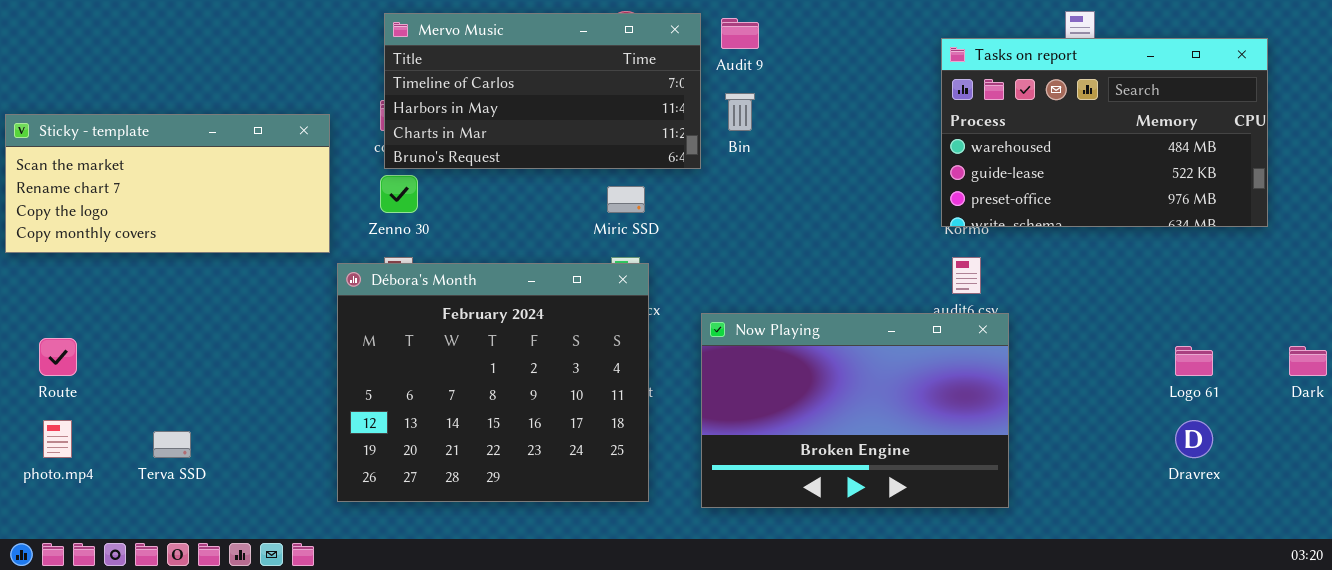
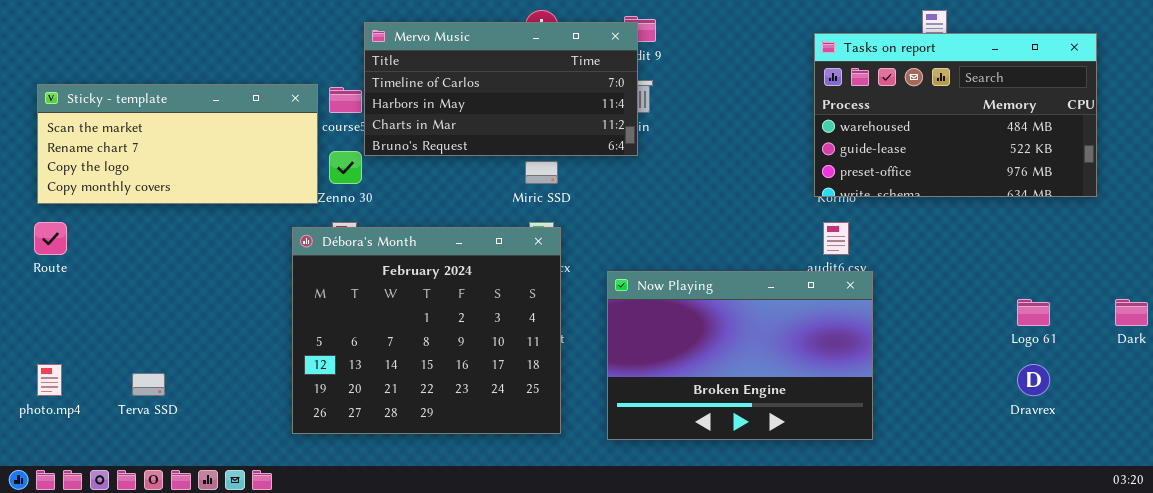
Mervo Music: [384,13,701,169] -> [364,22,638,156], moved
Sticky - template: [5,114,330,253] -> [37,84,318,204], moved
Route: [39,338,77,376] -> [34,222,67,255], moved

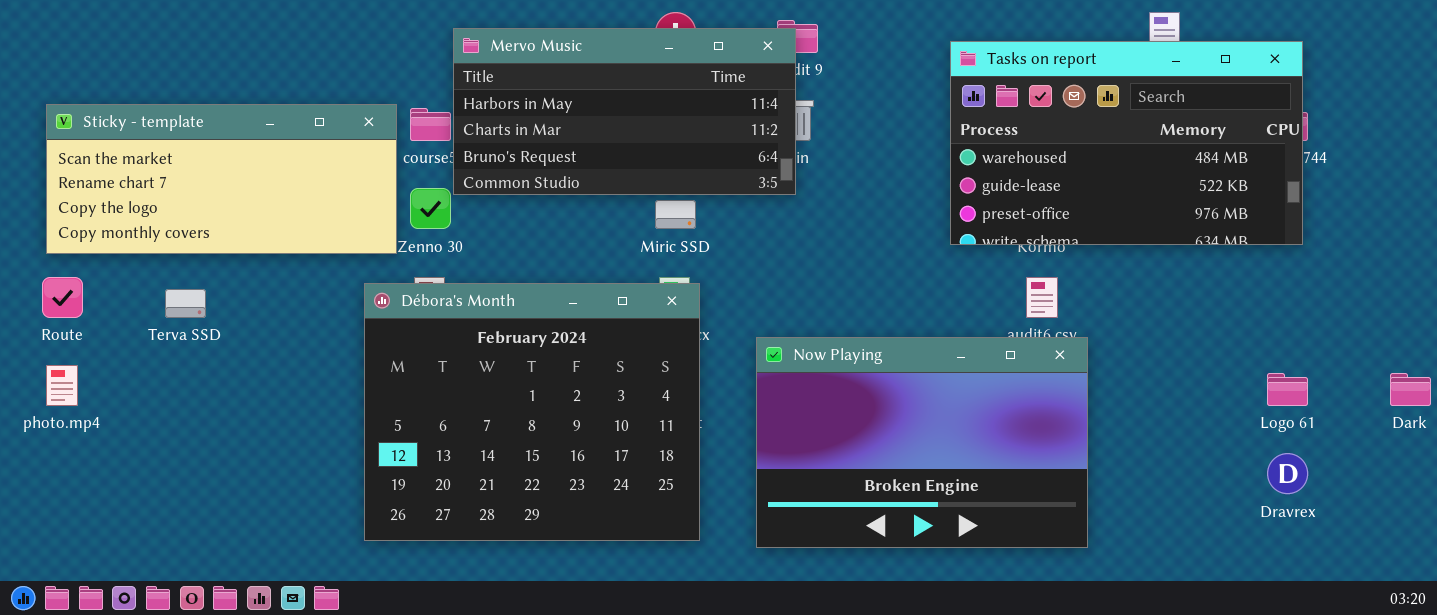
Mervo Music: [364,22,638,156] -> [453,28,796,195], scrolled down 1 row
Tasks on report: [814,33,1097,197] -> [950,41,1303,245], moved
photo.mp4: [37,364,62,396] -> [46,365,78,406], moved
Terva SSD: [132,373,165,396] -> [165,289,206,318], moved

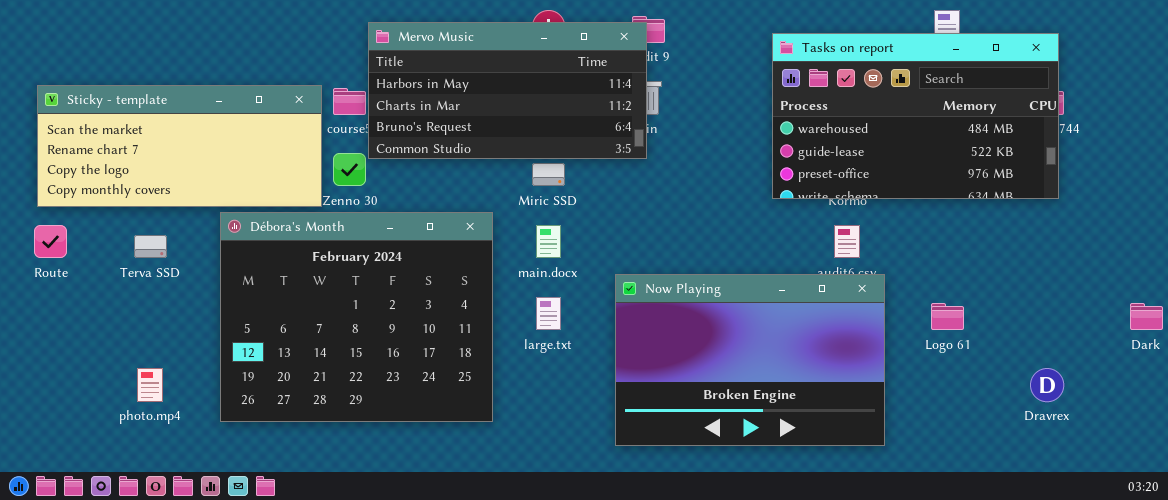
Débora's Month: [364,283,700,541] -> [220,212,493,422], moved
photo.mp4: [46,365,78,406] -> [137,368,163,402], moved
Logo 61: [1267,373,1308,406] -> [931,303,964,330], moved

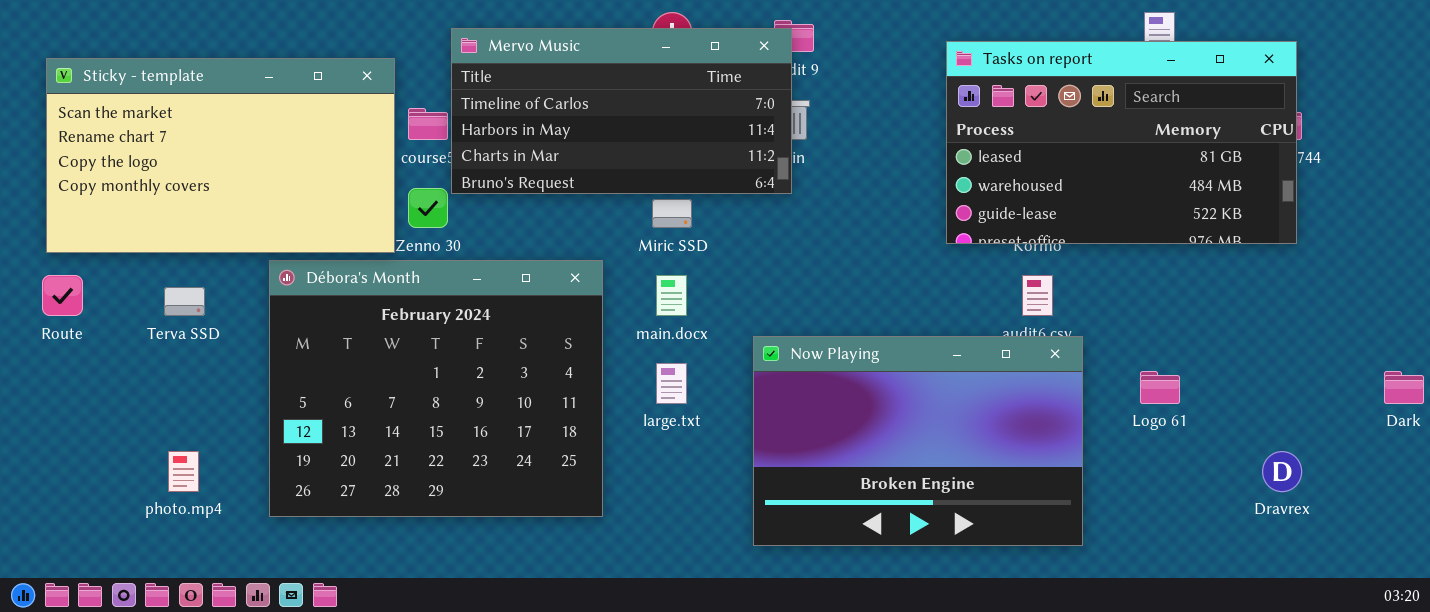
Mervo Music: [368,22,647,159] -> [451,28,792,194], scrolled up 1 row
Tasks on report: [772,33,1059,199] -> [946,41,1297,244], scrolled up 1 row
Sticky - template: [37,85,322,207] -> [46,58,395,253], resized

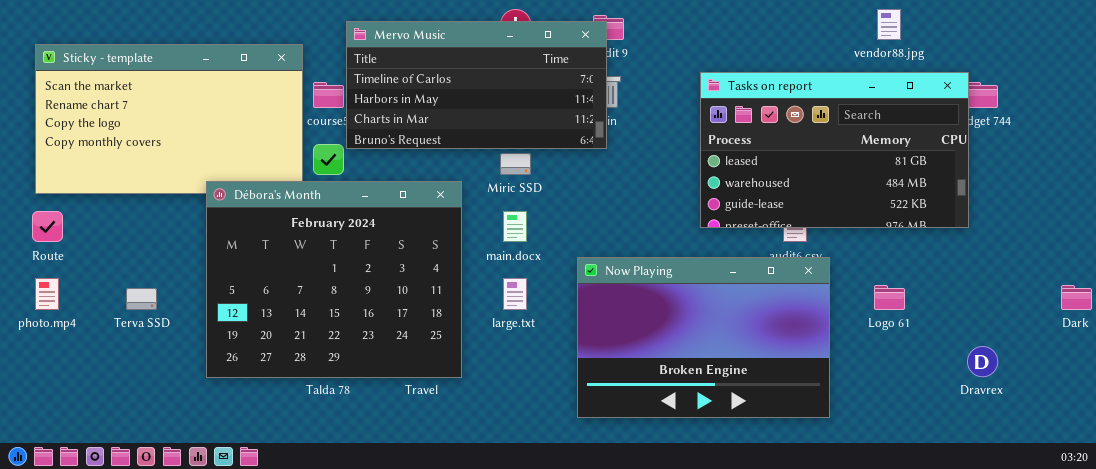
Tasks on report: [946,41,1297,244] -> [700,72,969,228], moved
Débora's Month: [269,260,603,517] -> [206,181,462,378], moved
Terva SSD: [164,287,205,316] -> [126,288,157,310], moved
photo.mp4: [168,451,199,492] -> [35,278,59,310], moved

